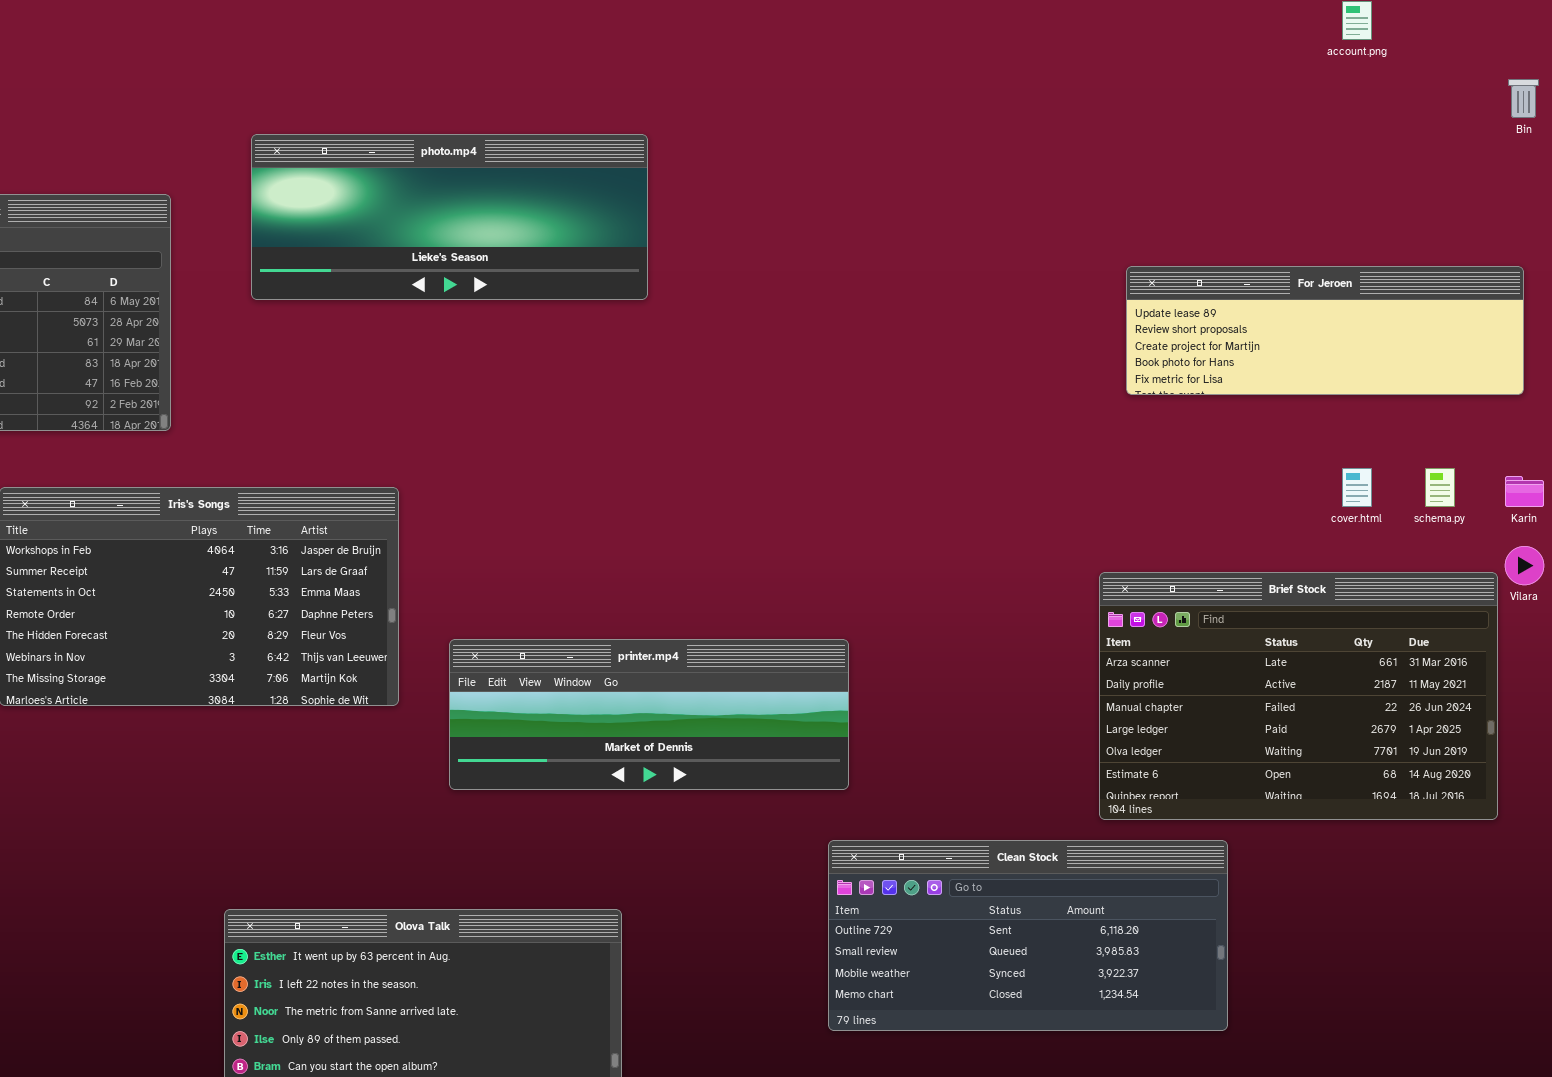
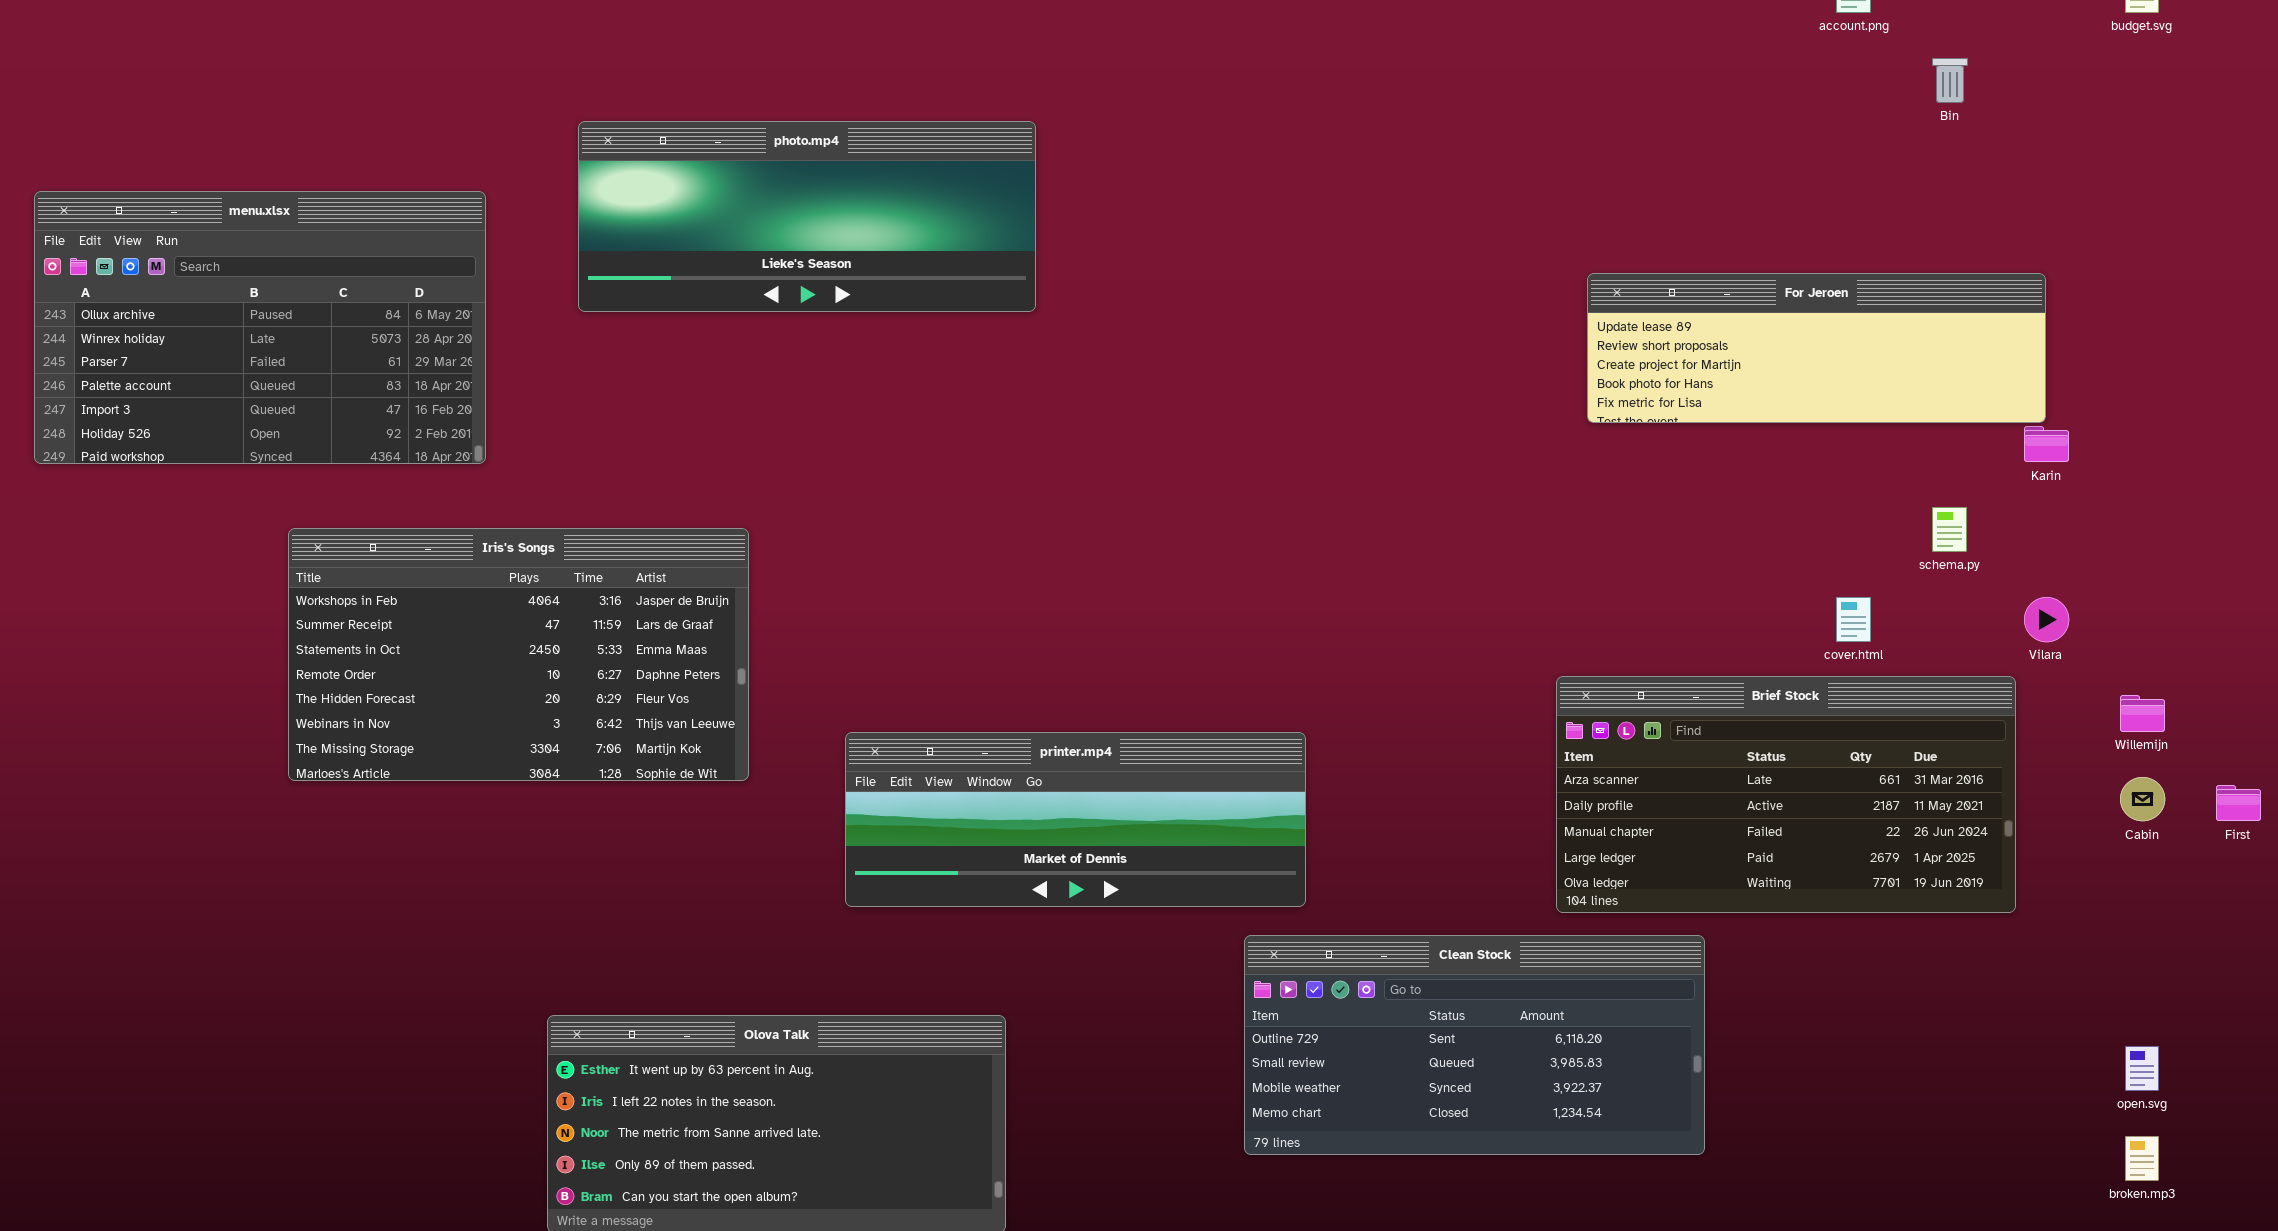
Bin: [1508,79,1539,118] -> [1932,58,1968,103], moved
cover.html: [1342,468,1372,507] -> [1836,597,1871,642], moved
Karin: [1505,476,1544,507] -> [2024,426,2069,462], moved
Brief Stock: [1099,572,1498,820] -> [1556,676,2016,913], resized
printer.mp4: [449,639,849,790] -> [845,732,1306,907], moved

